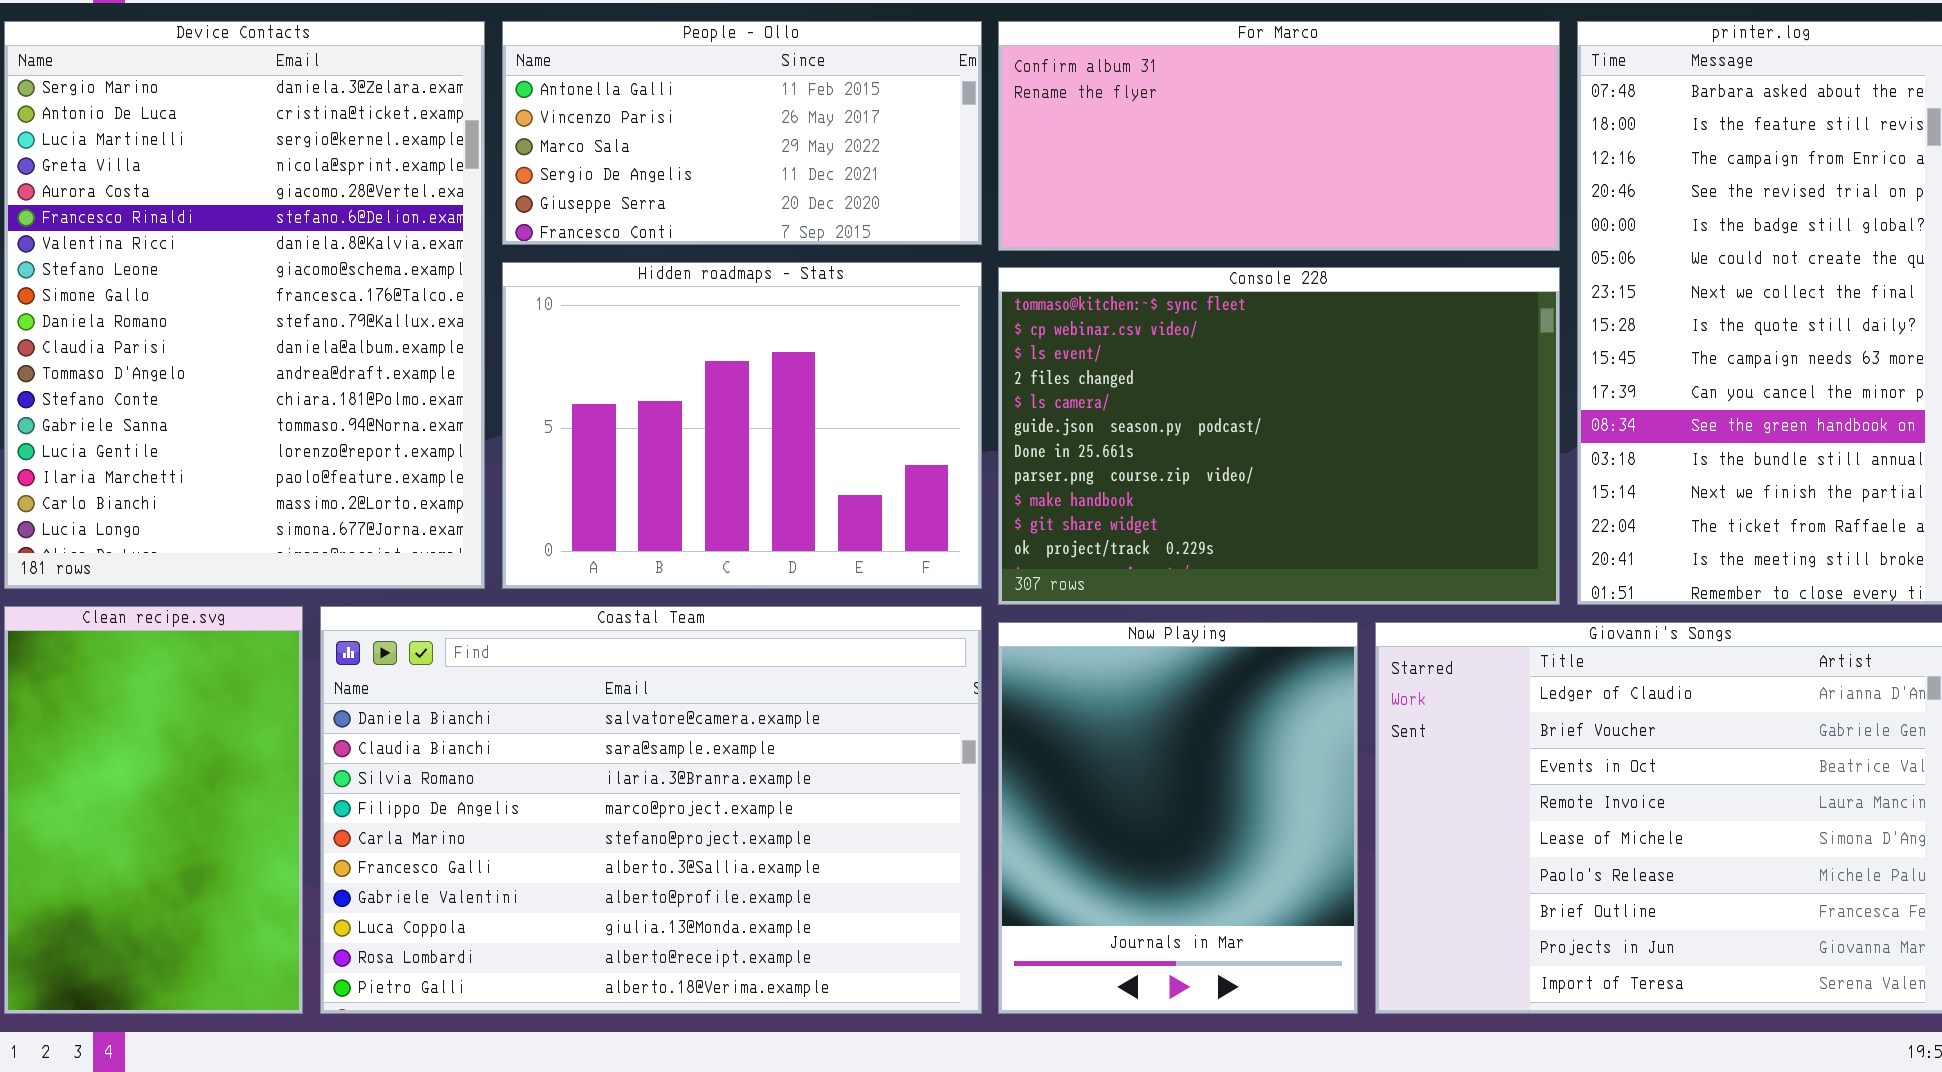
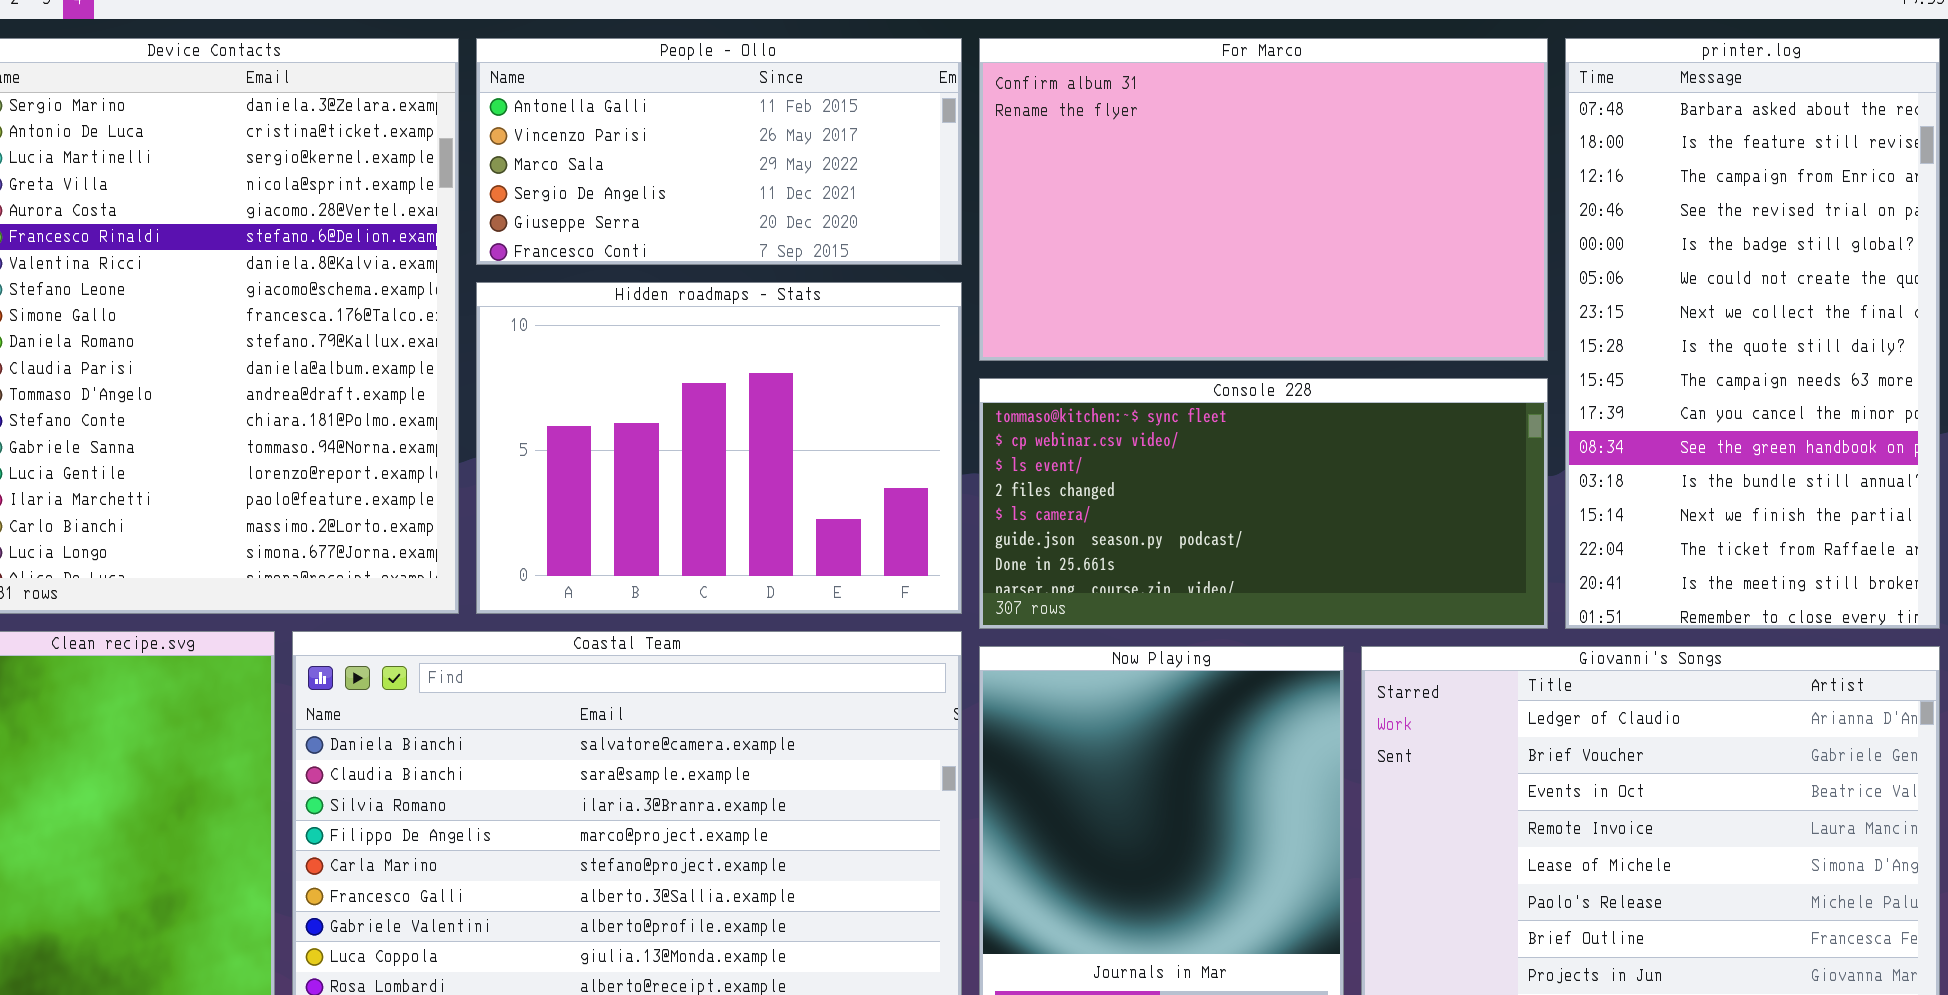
For Marco: [998,21,1560,251] -> [979,38,1548,361], resized
Console 228: [998,267,1560,605] -> [979,378,1548,629], resized

